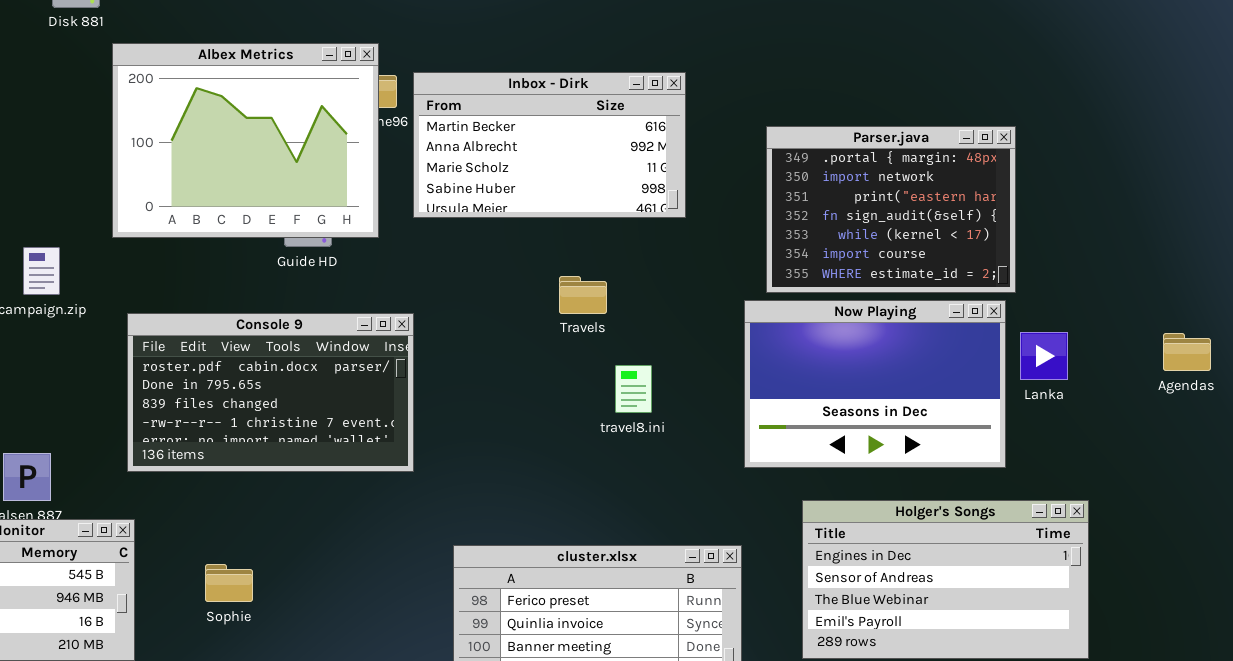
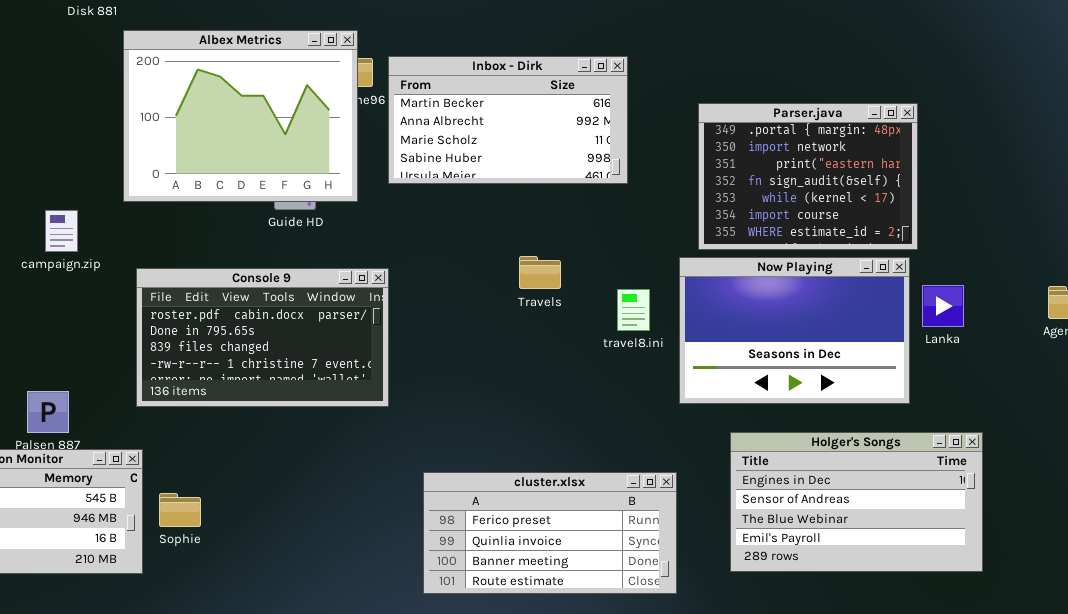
Travels: [559,276,607,314] -> [519,256,561,289], moved
travel8.ini: [615,365,652,413] -> [617,289,650,331], moved
Sophie: [205,564,253,602] -> [159,493,201,527], moved

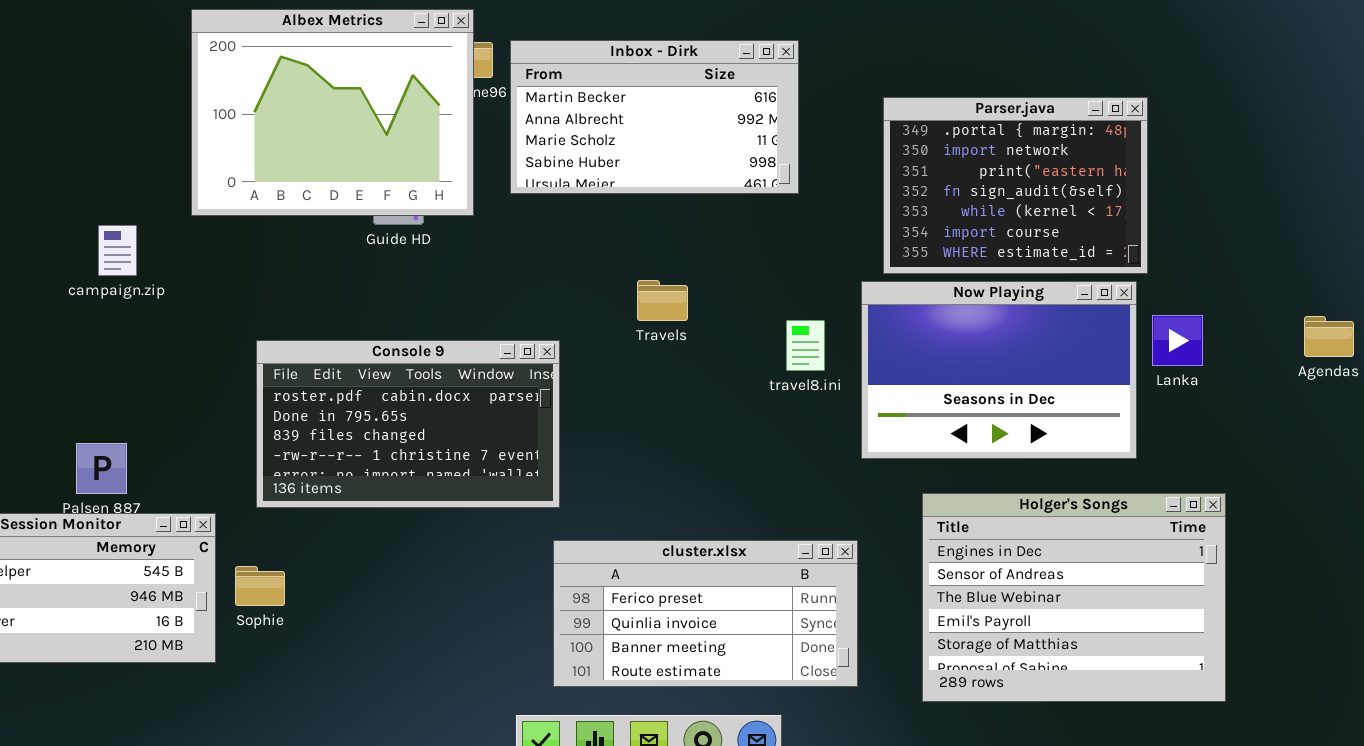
Travels: [519,256,561,289] -> [637,280,688,321], moved
Console 9: [136,268,389,407] -> [256,340,560,508], moved
Holger's Songs: [730,432,983,572] -> [922,493,1226,702], resized

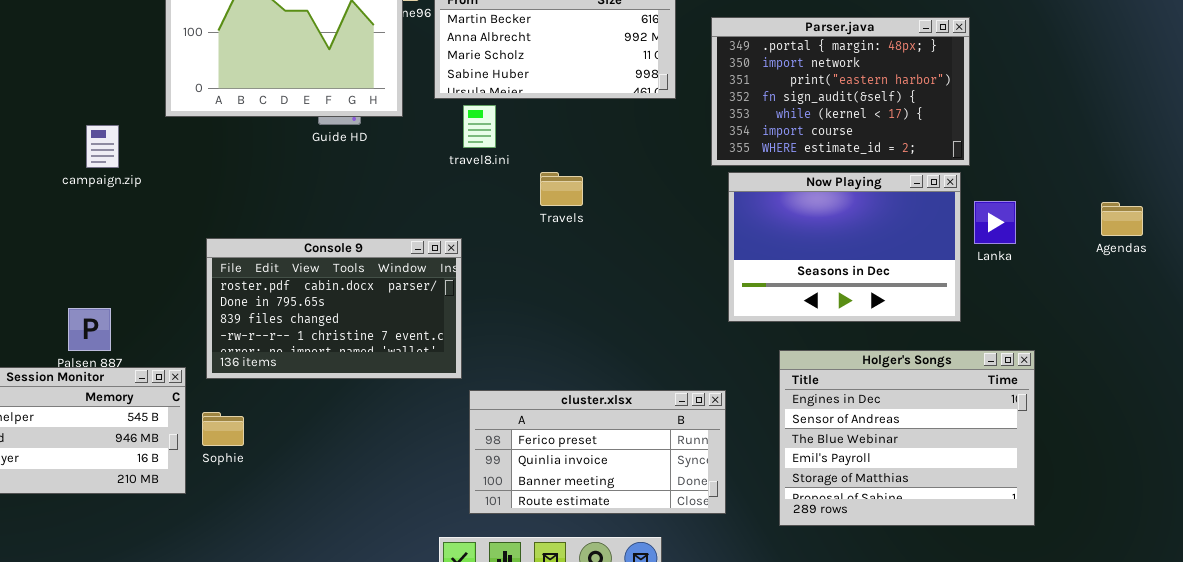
Parser.java: [883,97,1148,274] -> [711,17,970,166], resized
travel8.ini: [786,320,825,371] -> [463,105,496,148], moved
Console 9: [256,340,560,508] -> [206,238,462,379], moved

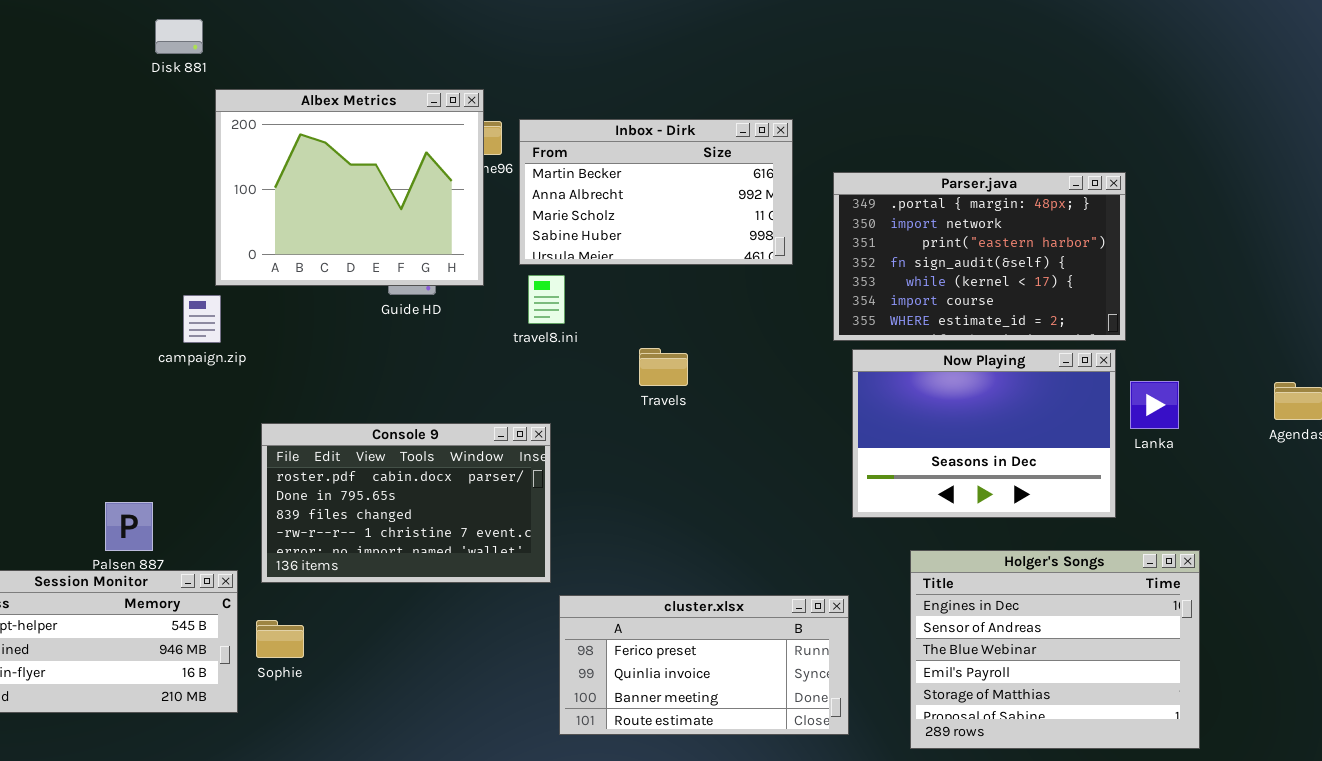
travel8.ini: [463,105,496,148] -> [528,275,565,324], moved
campaign.zip: [86,125,119,168] -> [183,295,221,343], moved

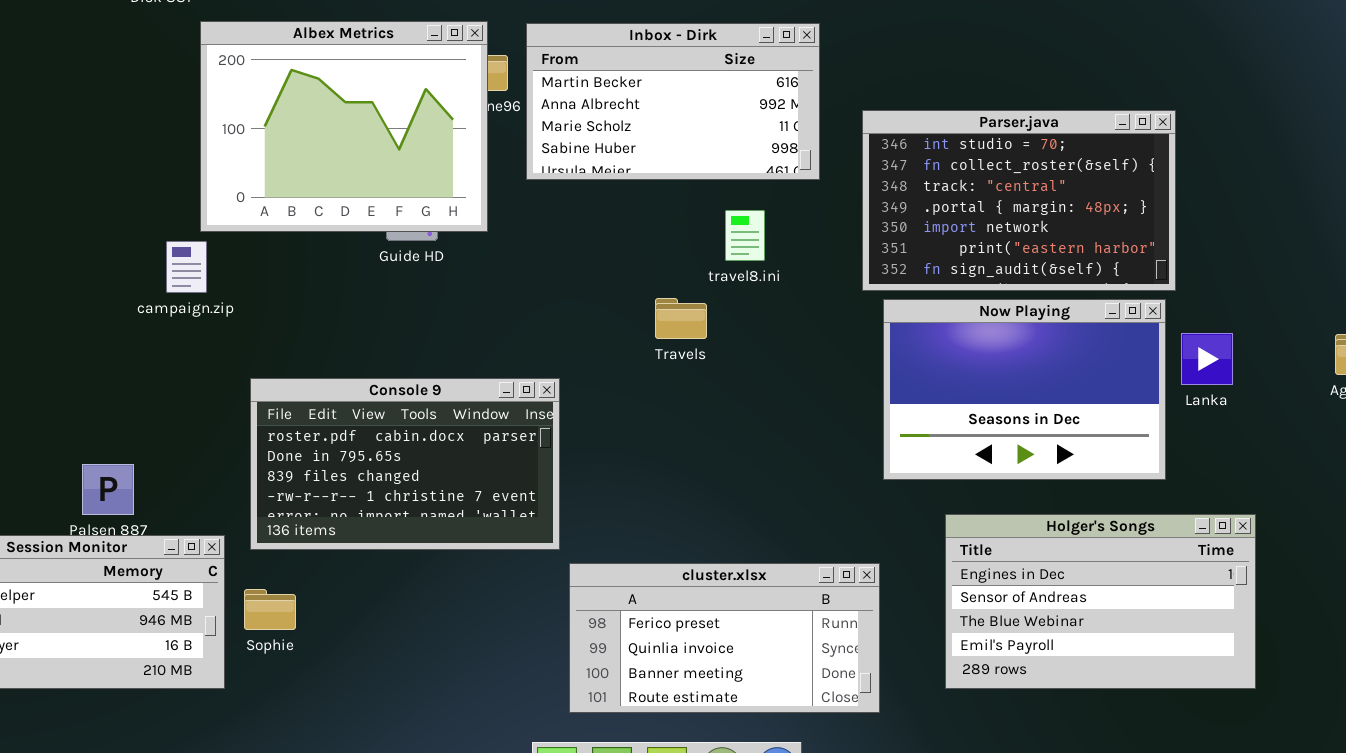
Inbox - Dirk: [519,119,793,265] -> [526,23,820,180], moved
Parser.java: [833,172,1126,341] -> [862,110,1176,291], scrolled up 3 rows
travel8.ini: [528,275,565,324] -> [725,210,765,261], moved
Holger's Songs: [910,550,1200,749] -> [945,514,1256,689], resized

